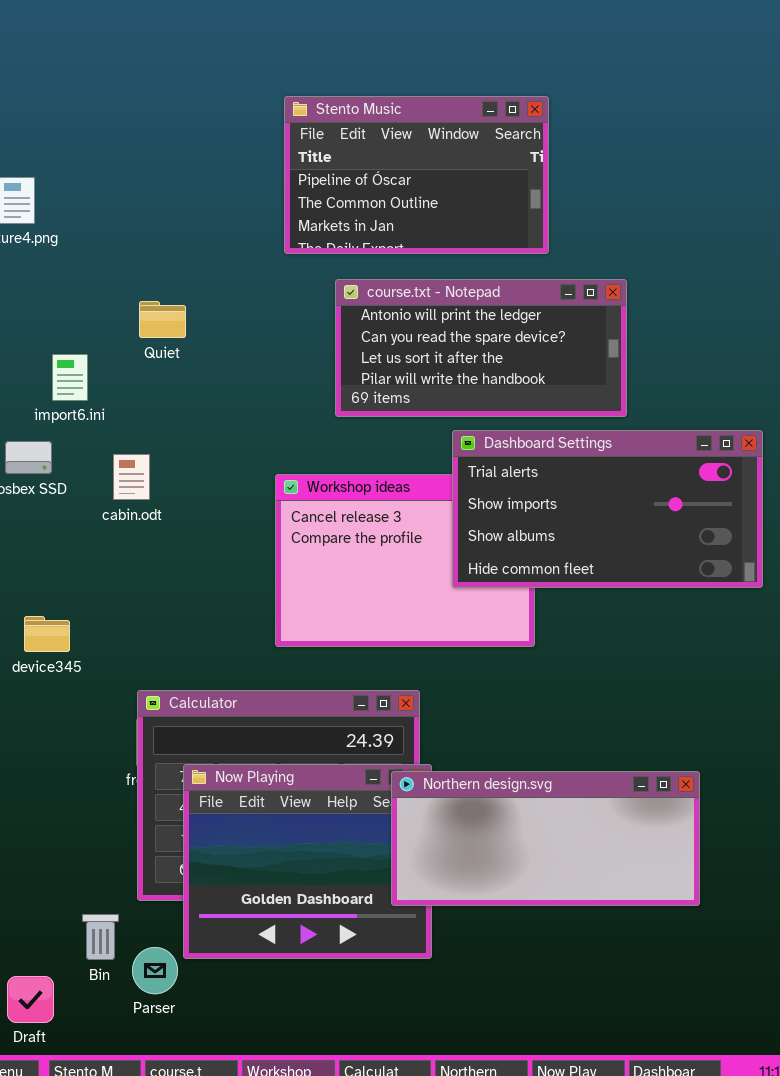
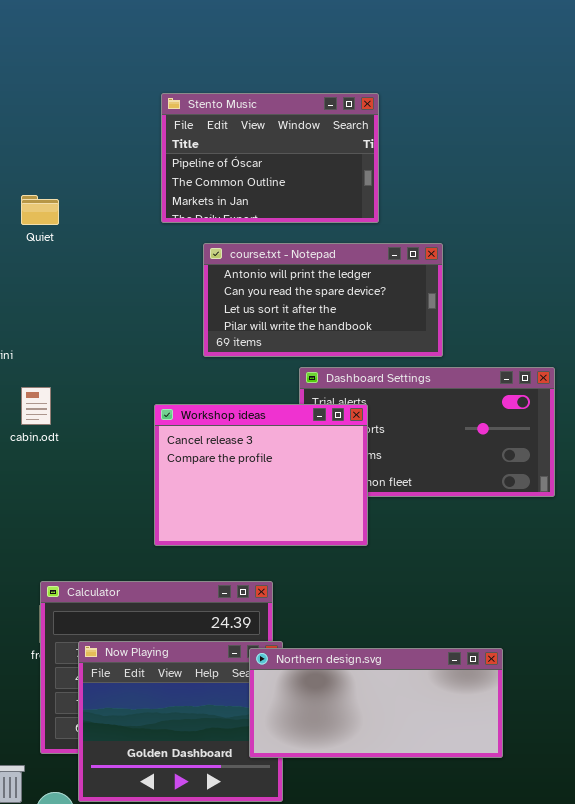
Quiet: [139,301,186,338] -> [21,195,59,225], moved
Workshop ideas: [275,474,535,647] -> [154,404,368,546], raised

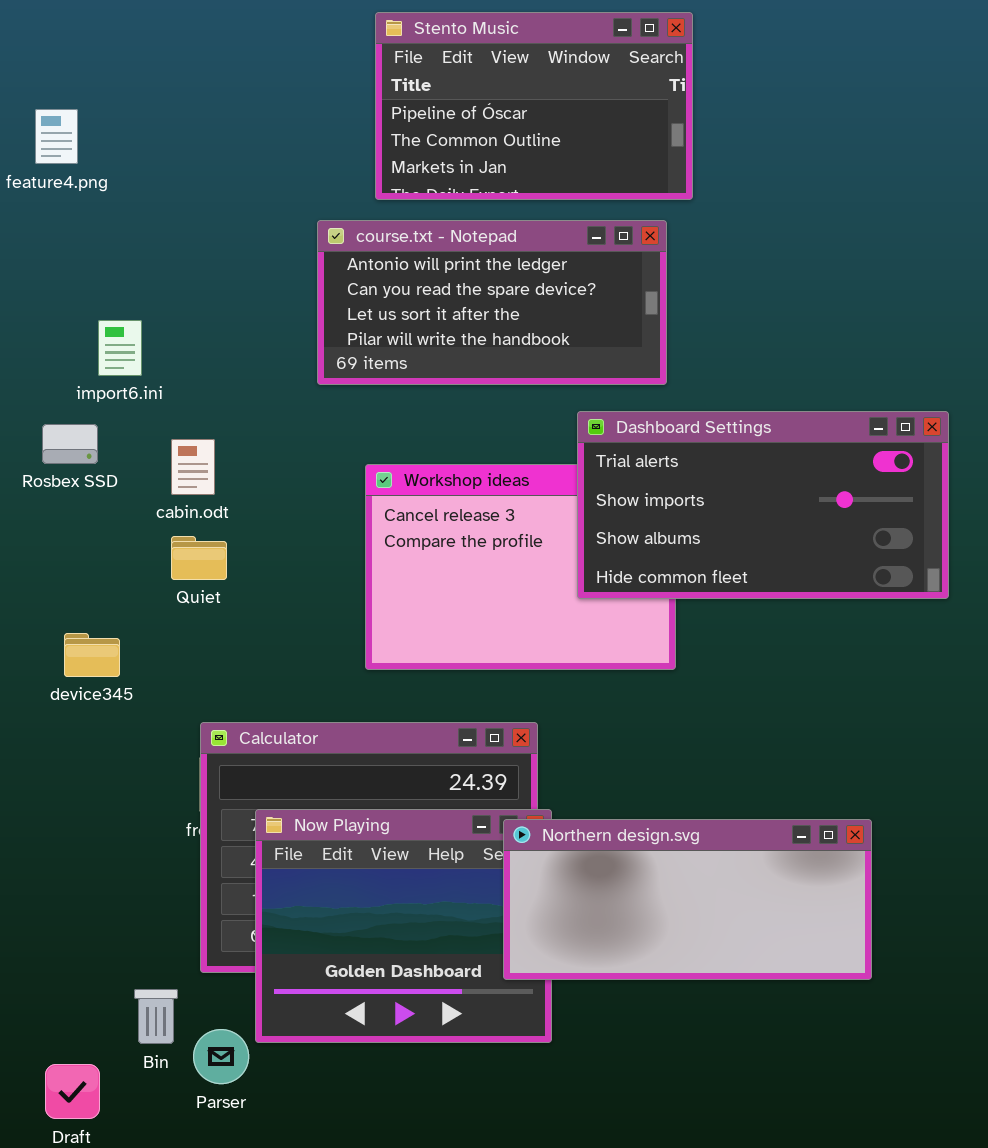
Quiet: [21,195,59,225] -> [171,536,227,580], moved
course.txt - Notepad: [203,243,443,357] -> [317,220,667,385], moved
Dashboard Settings: [299,367,555,497] -> [577,411,949,599], raised

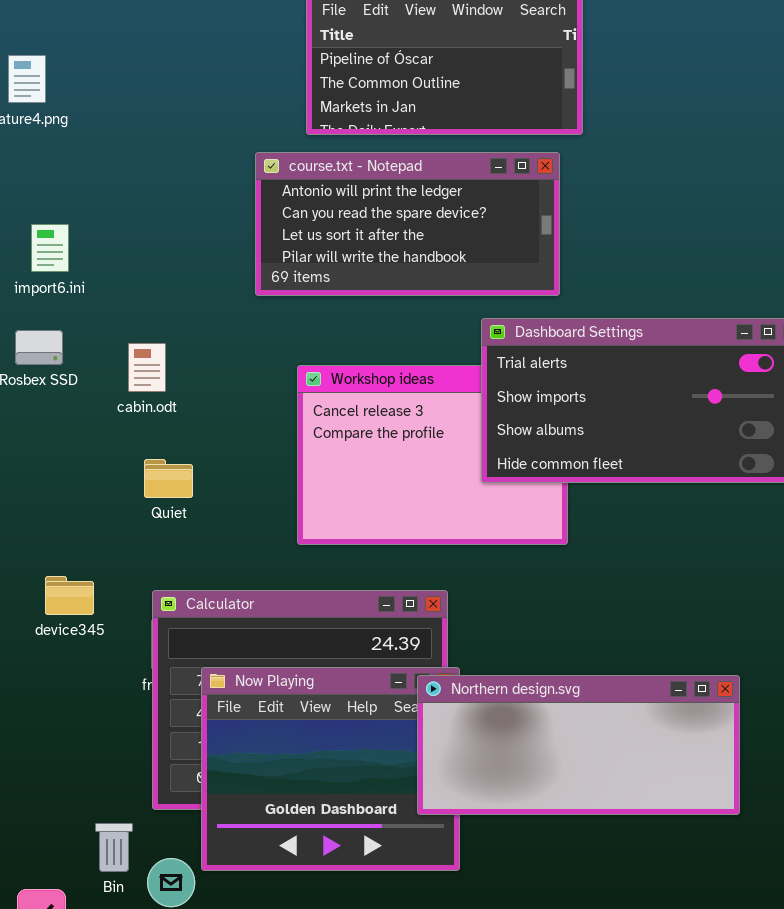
import6.ini: [98,320,142,376] -> [31,224,69,272], moved
Quiet: [171,536,227,580] -> [144,459,193,498], moved
device345: [64,633,120,677] -> [45,576,94,615], moved

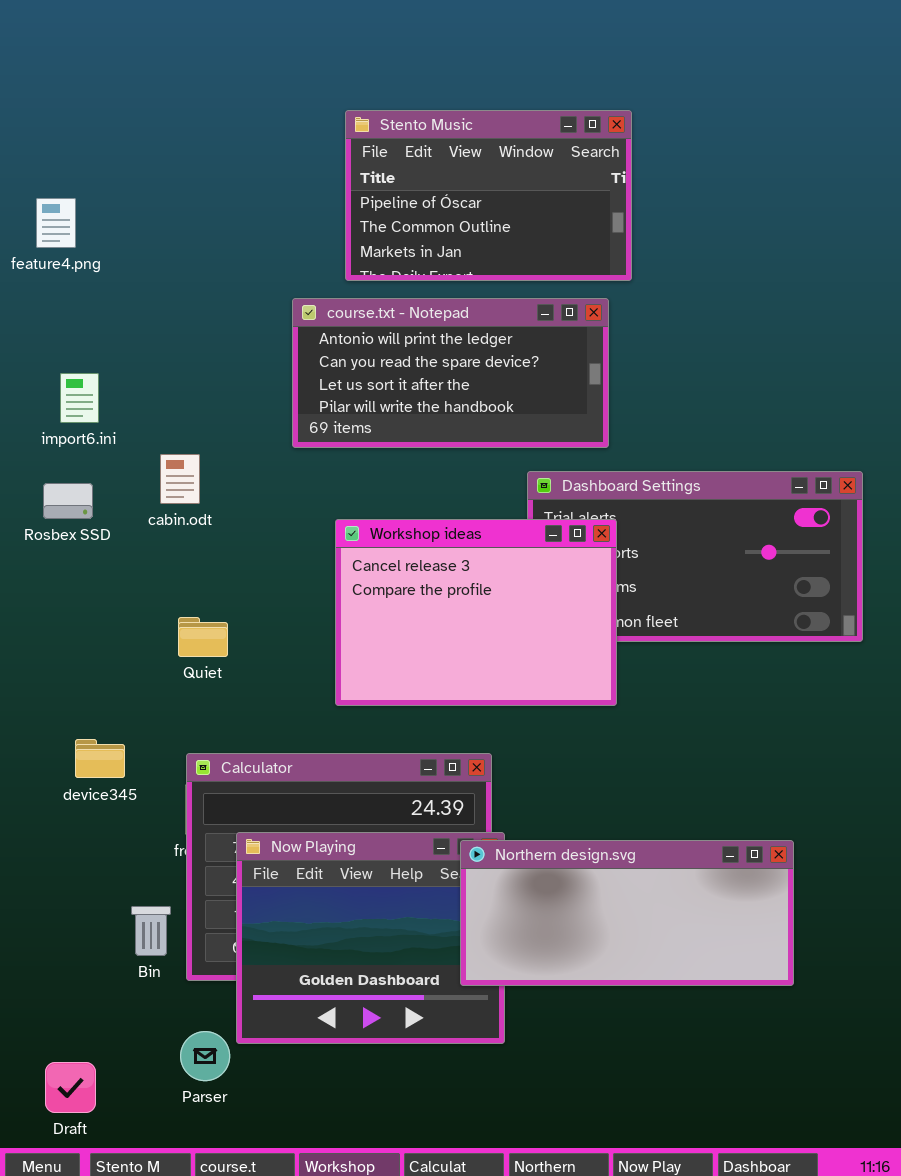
cabin.odt: [128,343,166,392] -> [160,454,200,504], moved
Workshop ideas: [297,365,568,545] -> [335,519,617,706], raised
Bin: [95,823,133,872] -> [131,906,171,956], moved

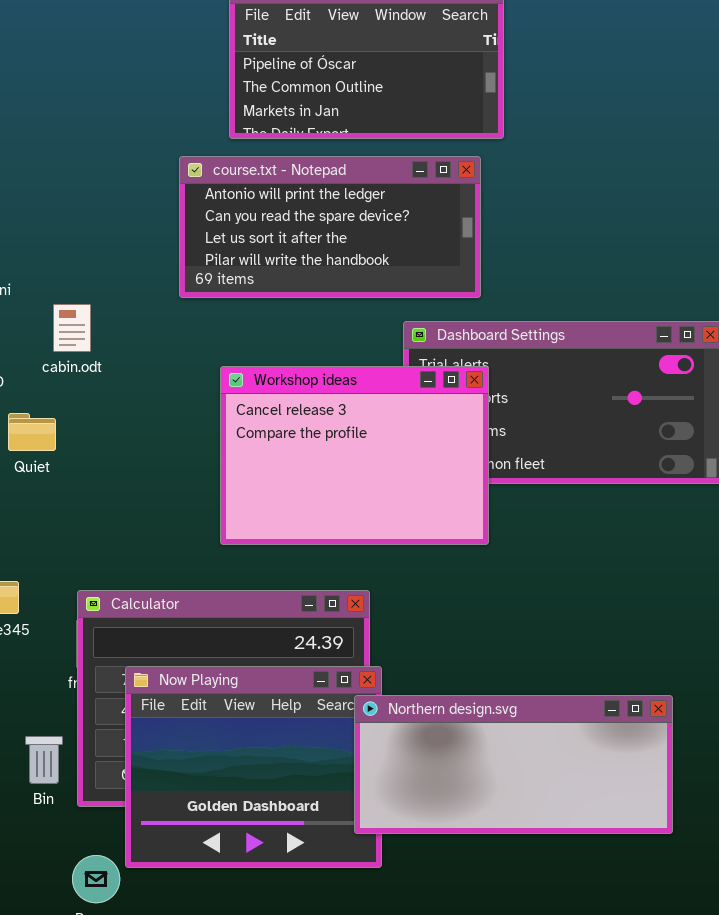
Quiet: [178,617,228,657] -> [8,413,56,451], moved
Northern design.svg: [460,840,794,986] -> [354,695,673,834], moved

